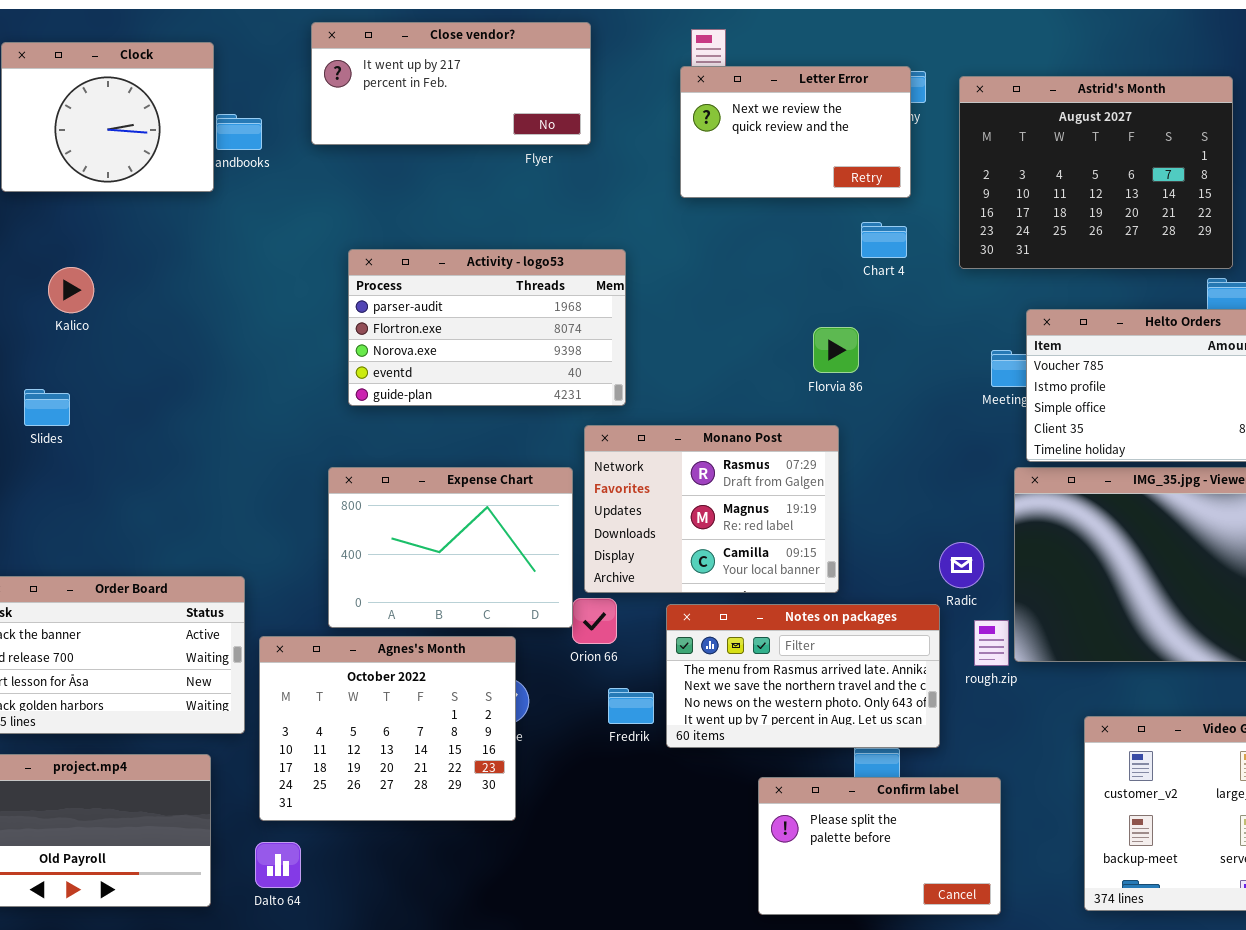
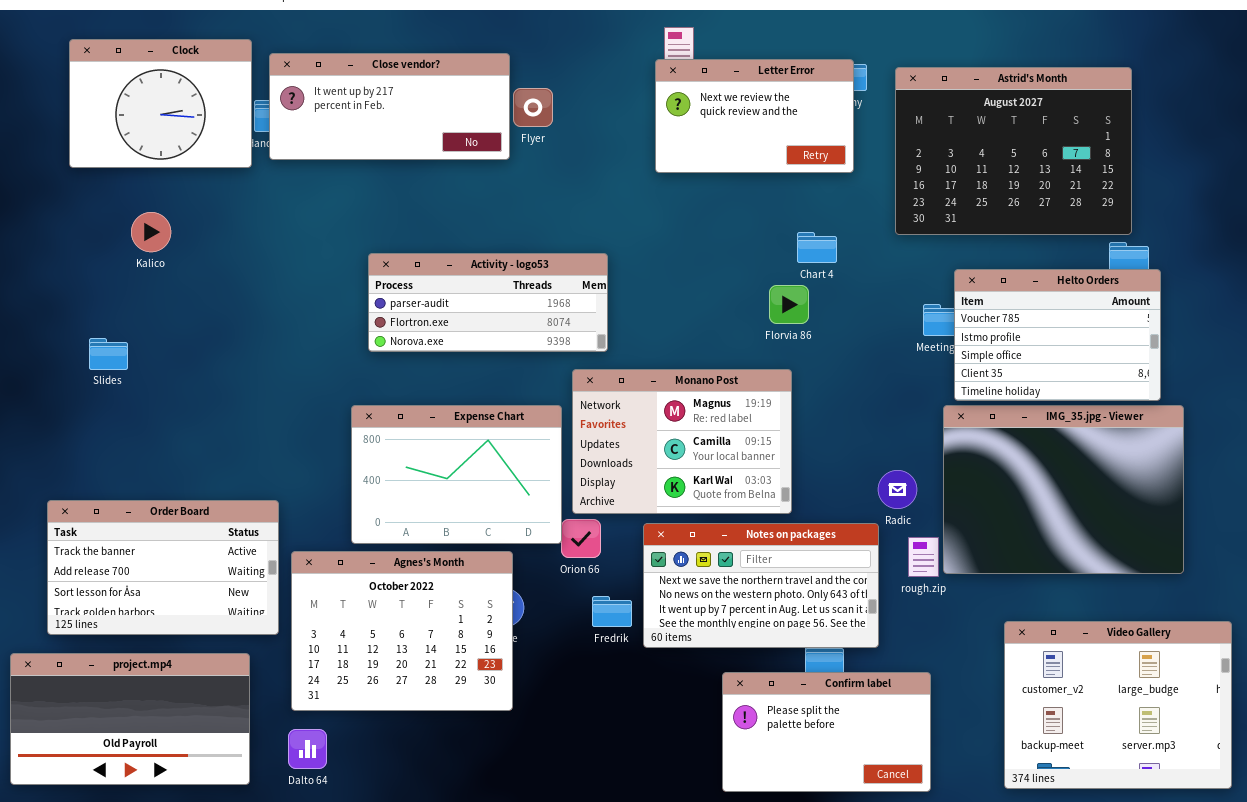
Close vendor?: [311,22,591,145] -> [269,53,510,160], moved
Chart 4: [861,222,907,258] -> [797,232,837,263], moved
Activity - logo53: [348,249,626,406] -> [368,253,608,352], resized
Kalico: [48,267,94,313] -> [131,212,171,252], moved
Monano Post: [584,425,839,593] -> [572,369,792,514], scrolled down 1 row
Notes on packages: [666,604,940,748] -> [643,523,879,648], scrolled down 1 row

